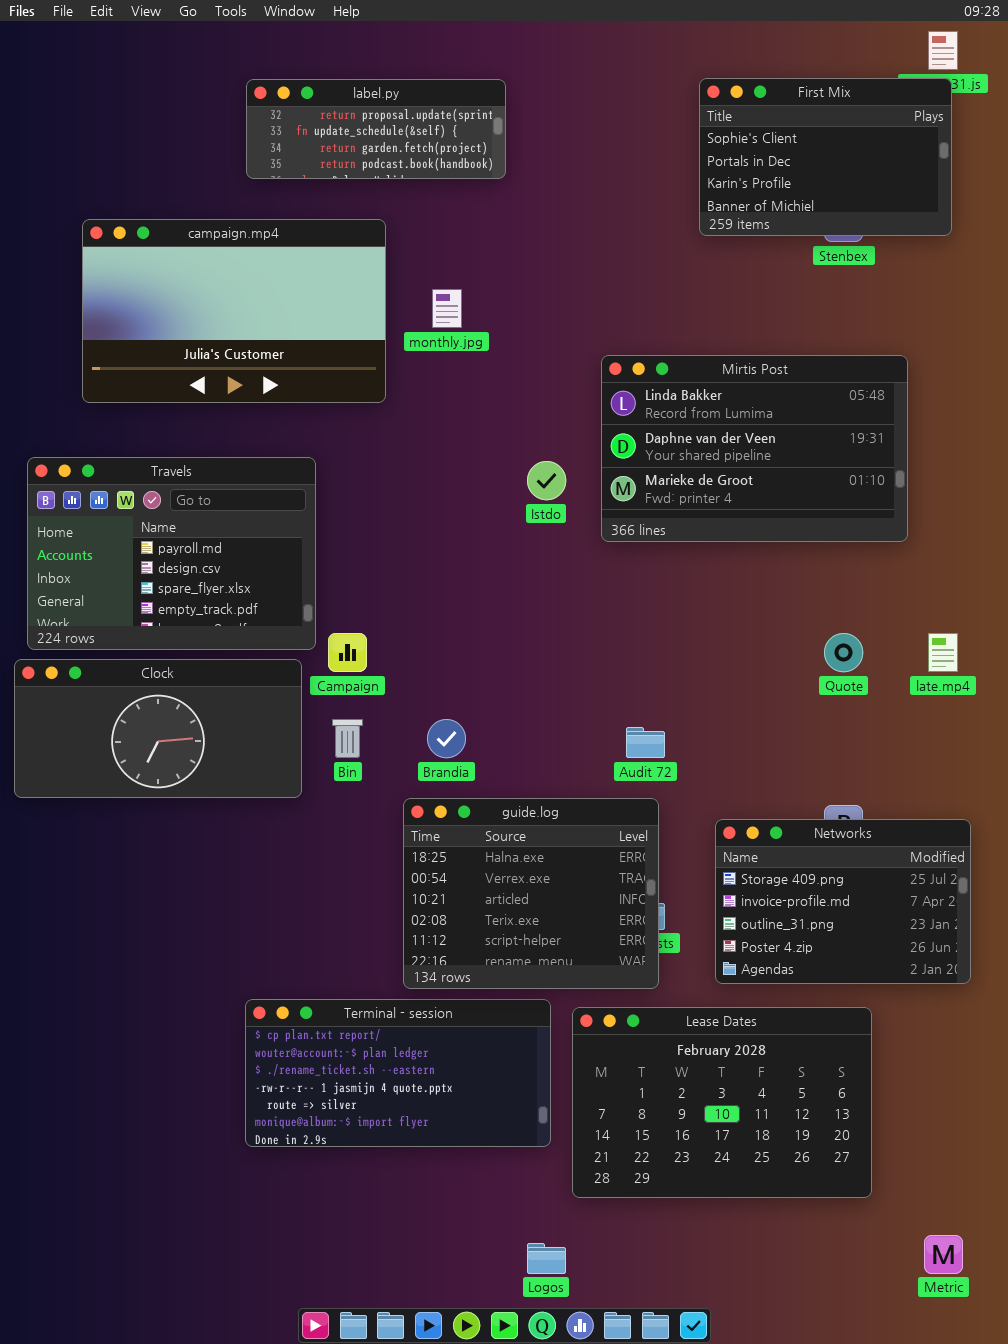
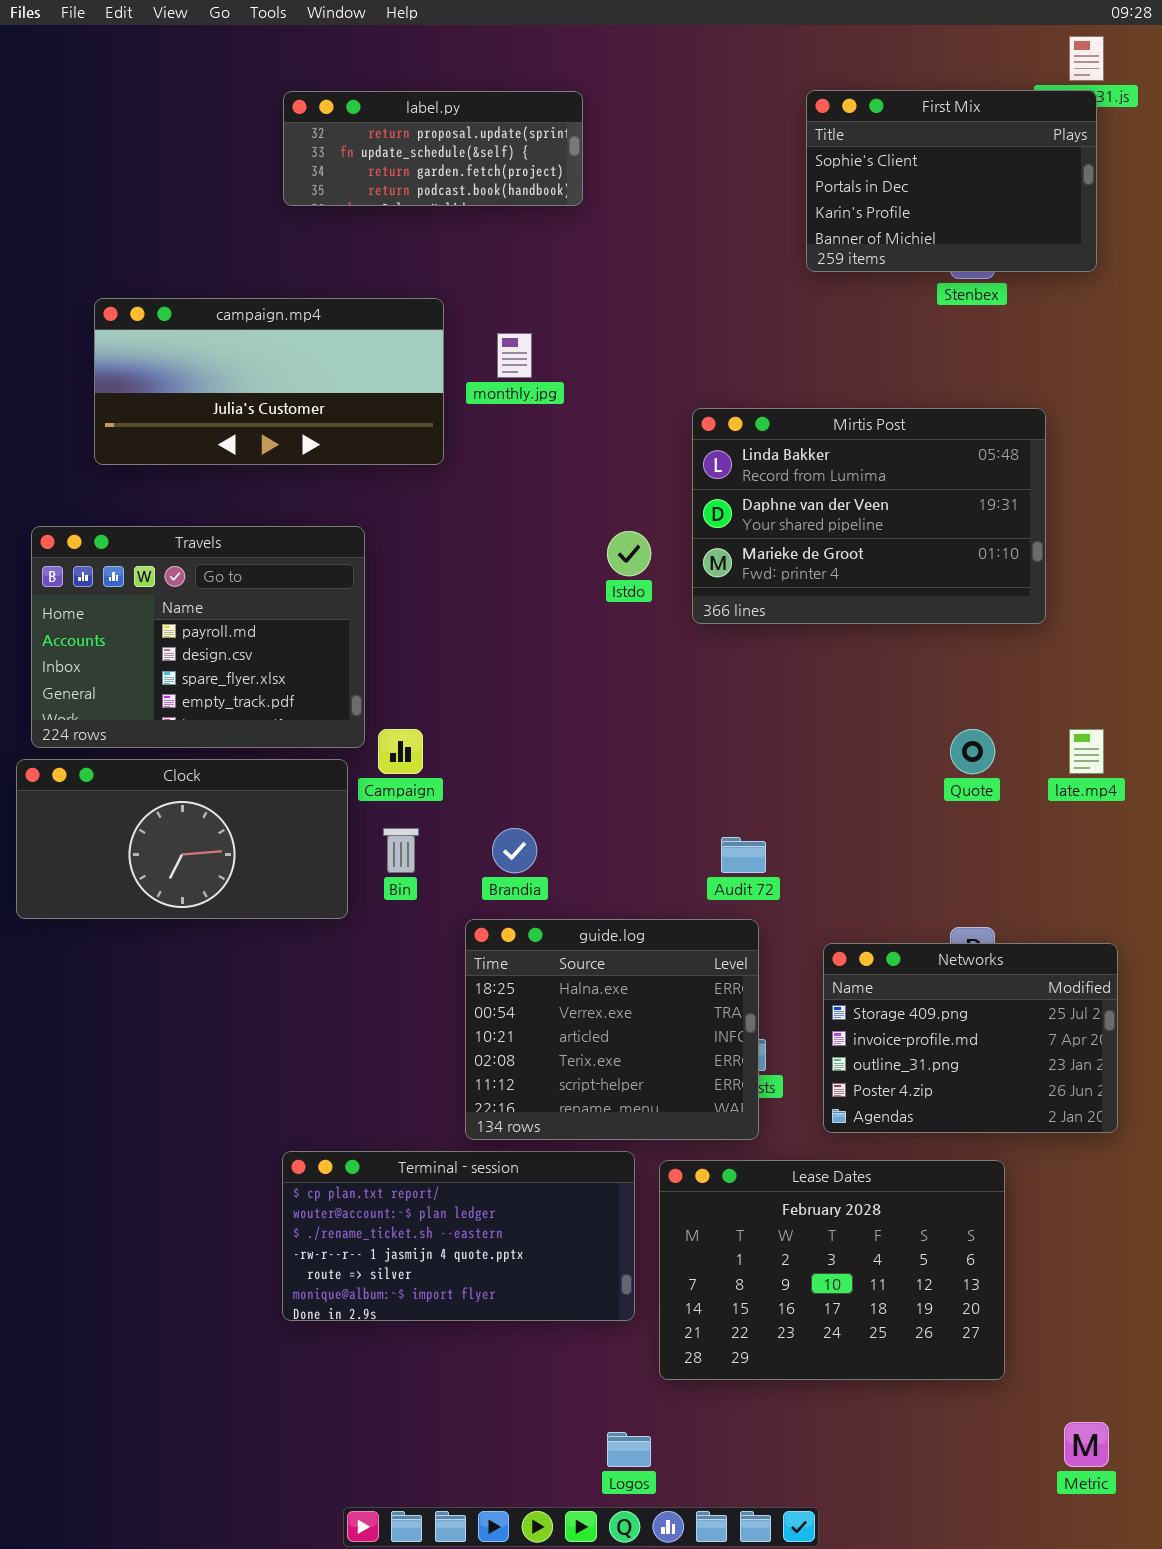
campaign.mp4: [82,219,386,403] -> [94,298,444,465], resized

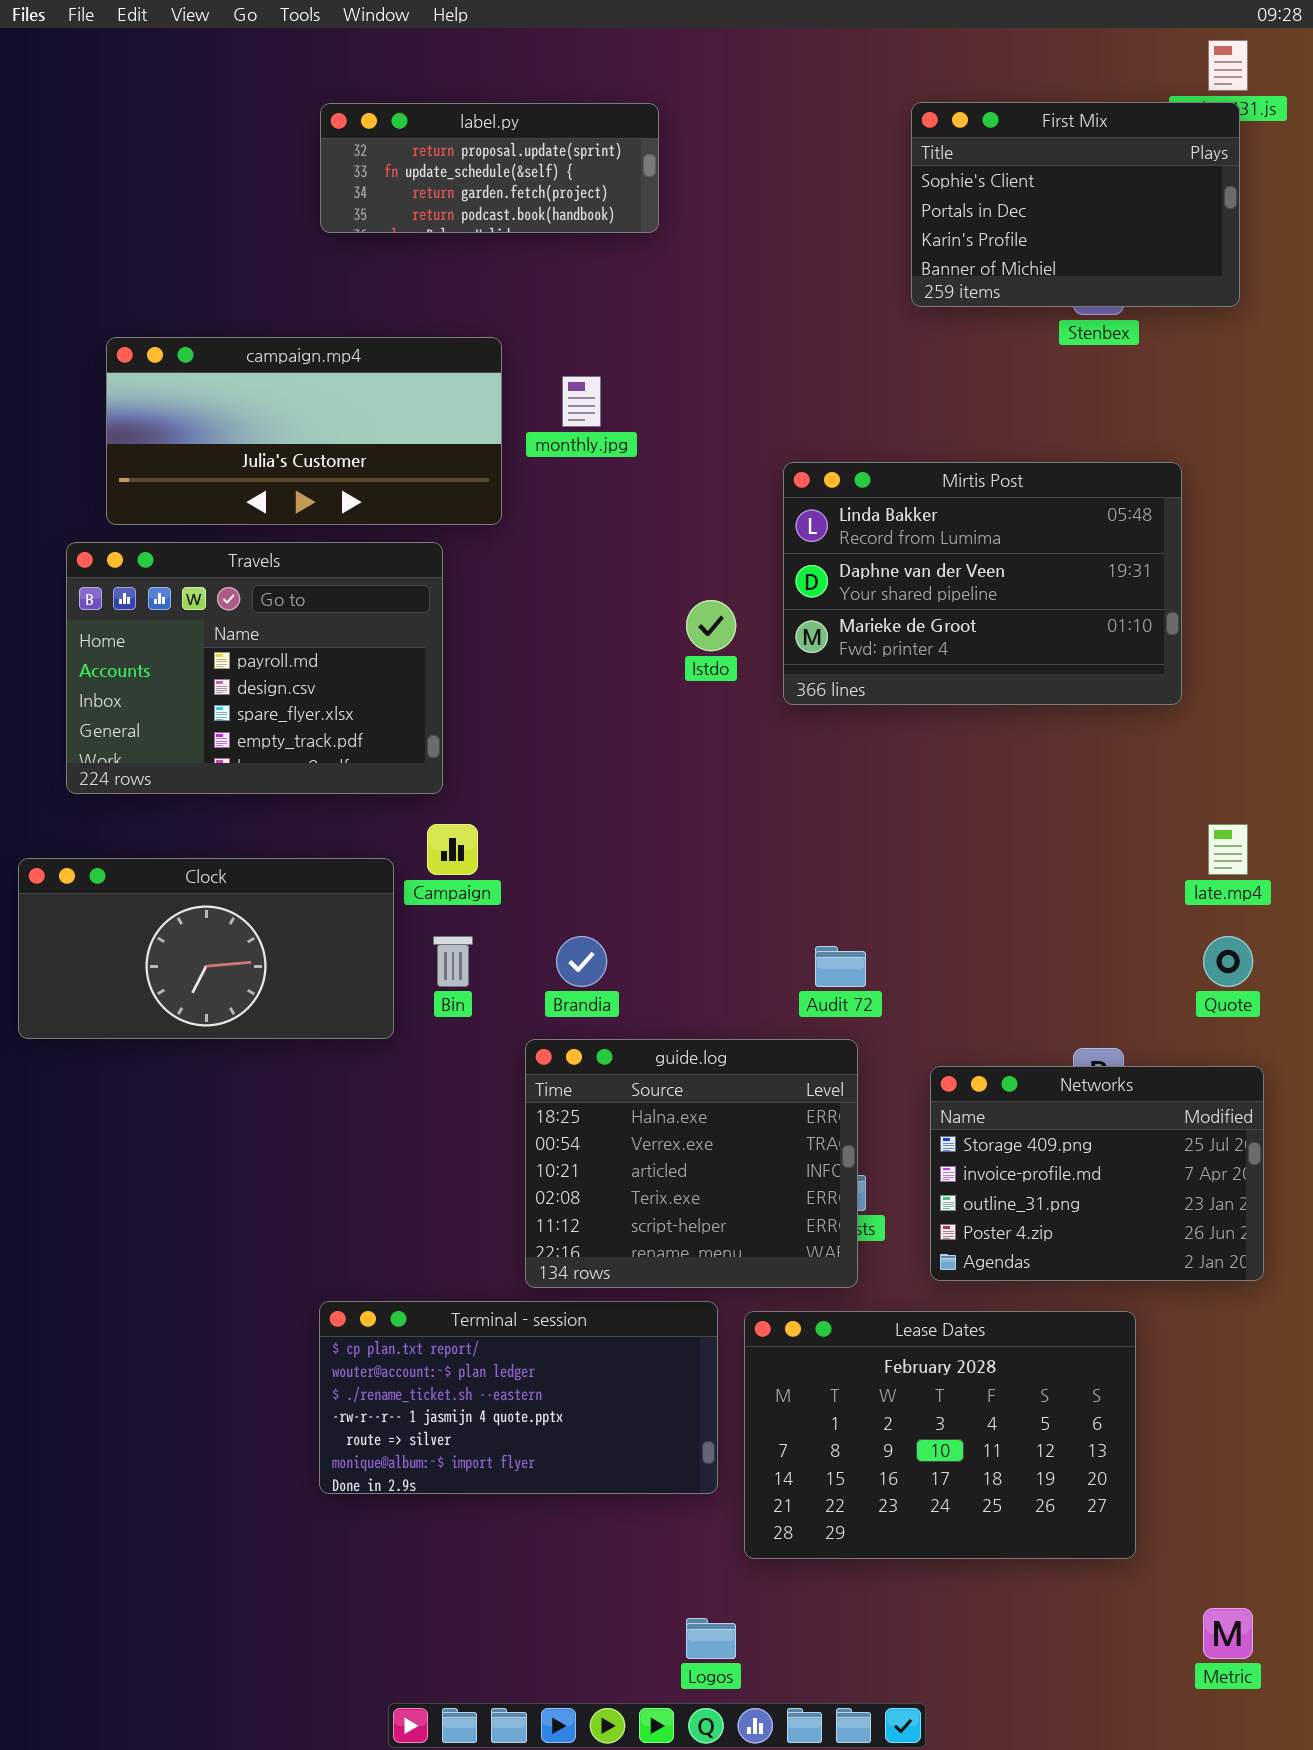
Travels: [31,526,365,748] -> [66,542,443,794], moved
Quote: [950,729,995,774] -> [1203,936,1253,987], moved

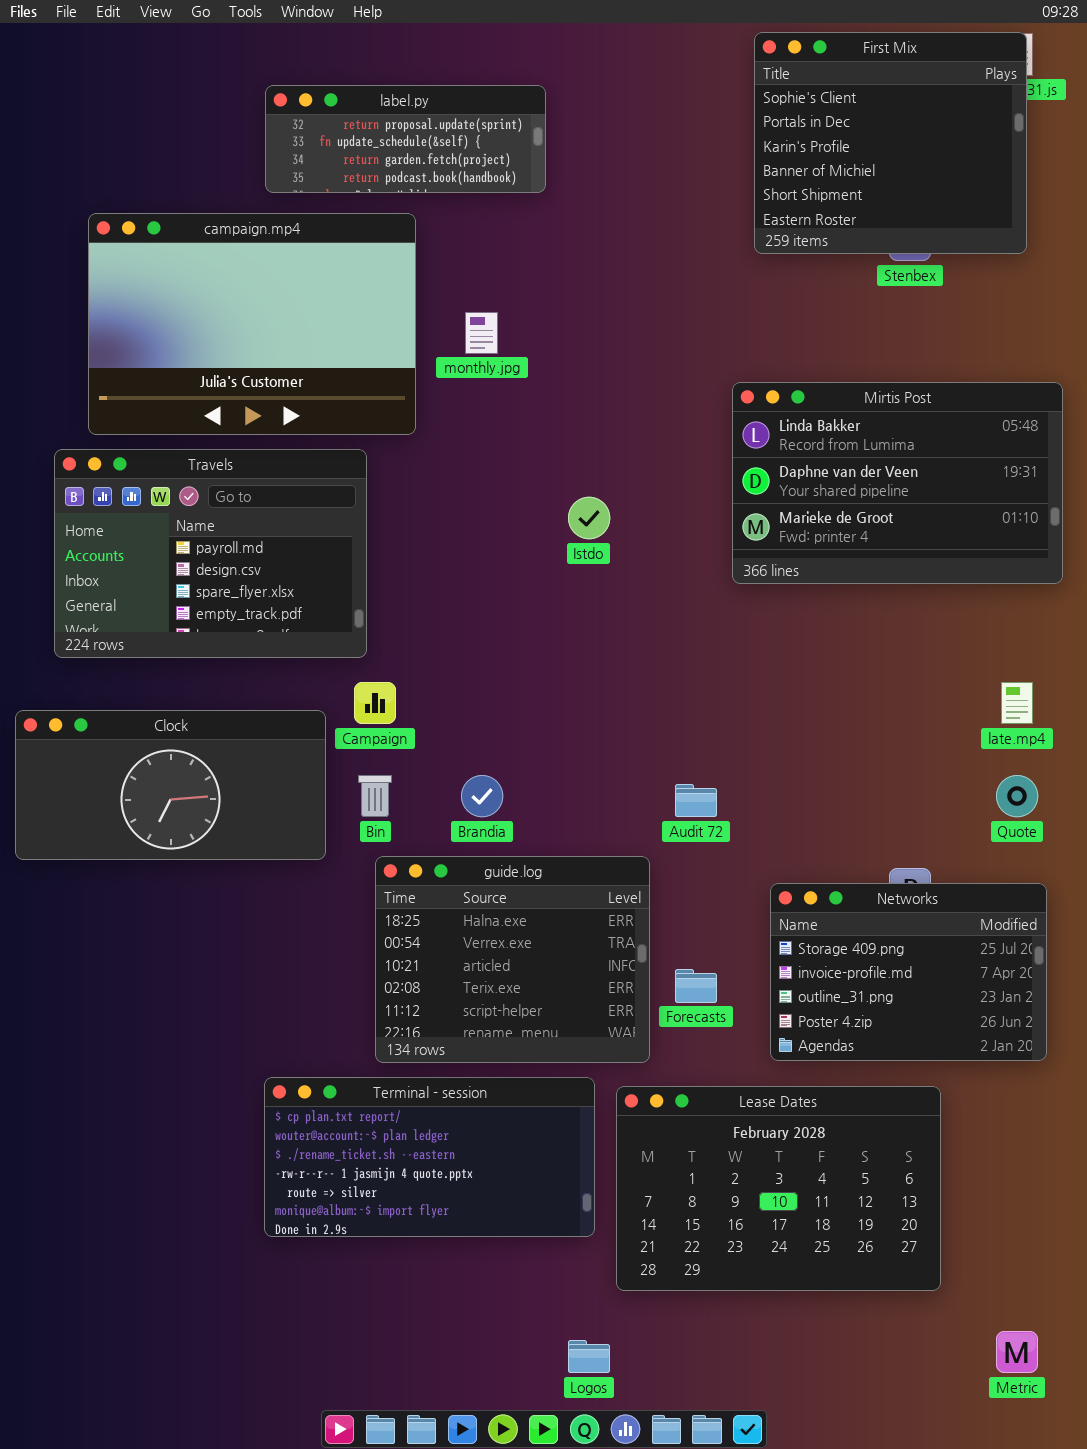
First Mix: [911,102,1240,307] -> [754,32,1027,254], resized
campaign.mp4: [106,337,502,525] -> [88,213,416,435], resized
Mirtis Post: [783,462,1182,705] -> [732,382,1063,584], moved
guide.log: [525,1039,858,1288] -> [375,856,650,1063], moved

